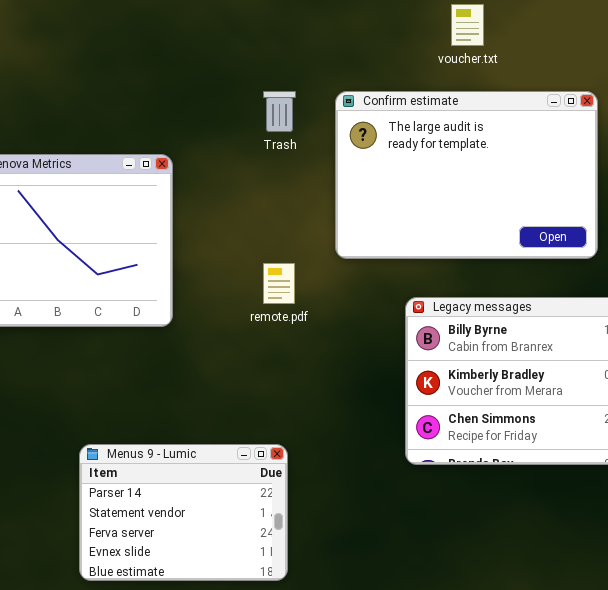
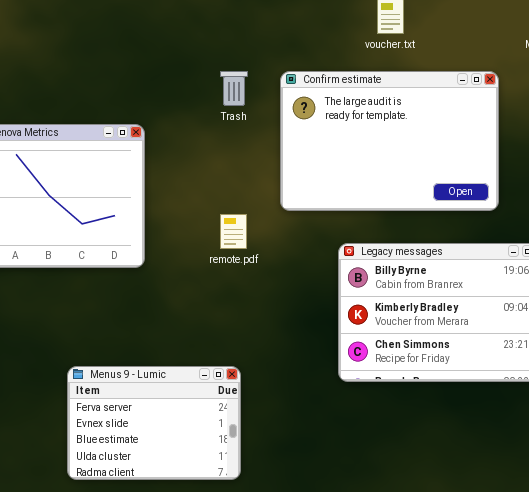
Menus 9 - Lumic: [79,444,288,581] -> [67,366,241,480], scrolled down 2 rows

